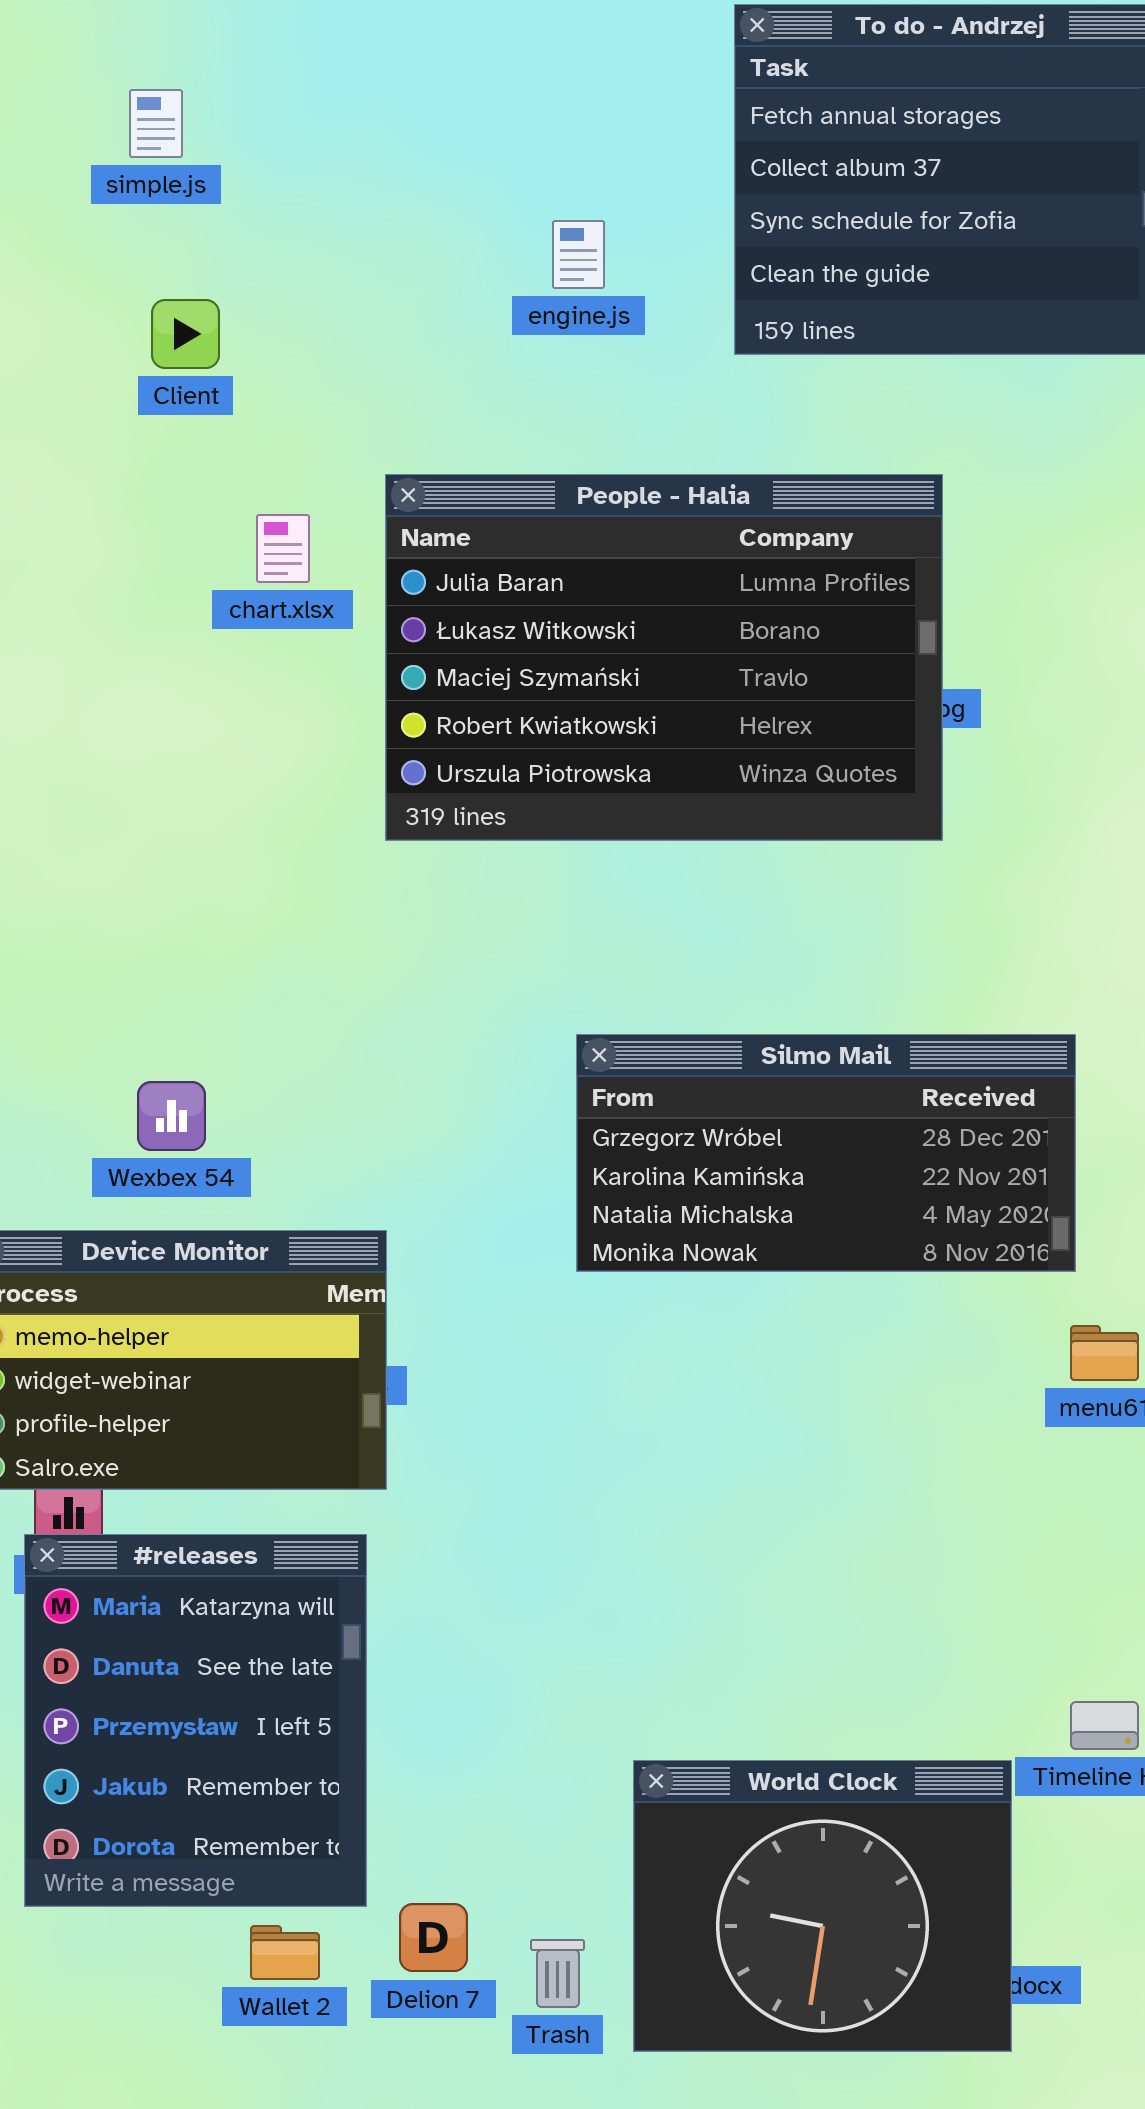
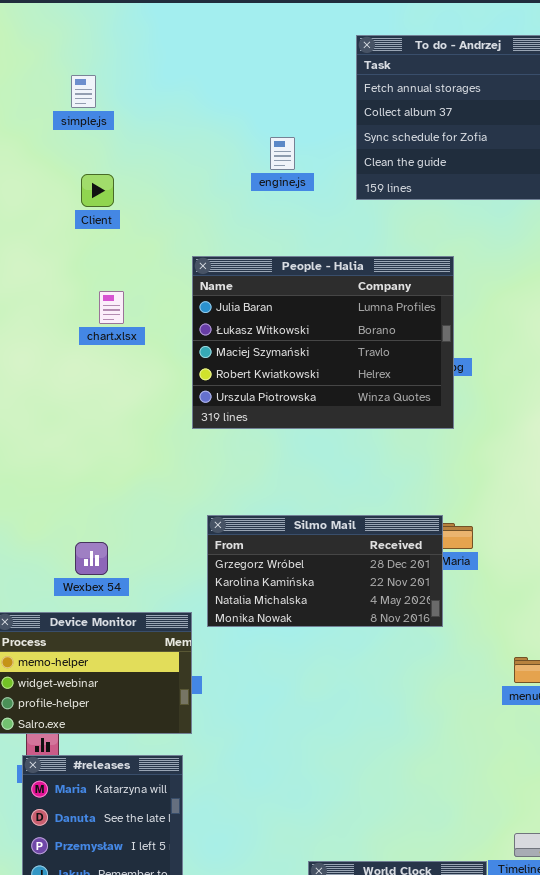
chart.xlsx: [256,514,310,583] -> [99,291,124,324], moved
Silmo Mail: [576,1034,1076,1272] -> [207,515,443,627], moved

